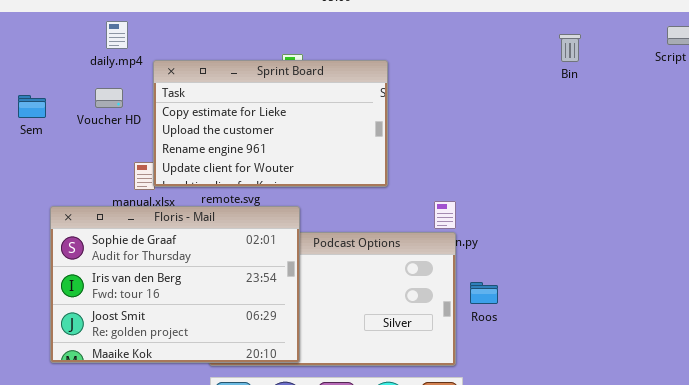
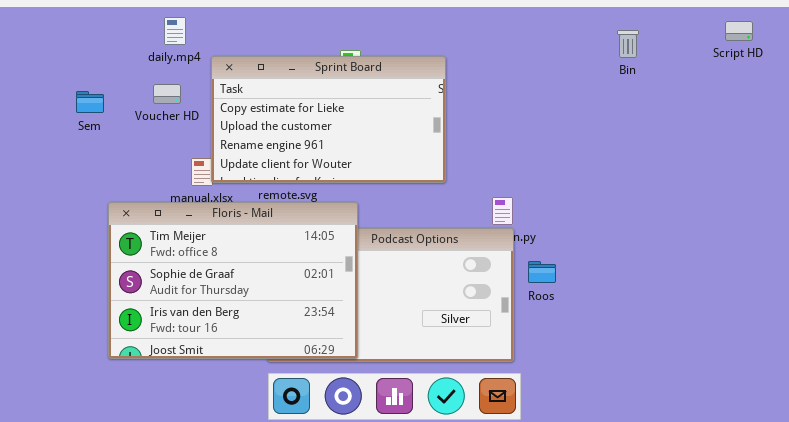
Floris - Mail: [50,206,300,363] -> [108,202,358,359], scrolled up 1 row
Roos: [470,282,498,304] -> [528,261,556,283], moved

